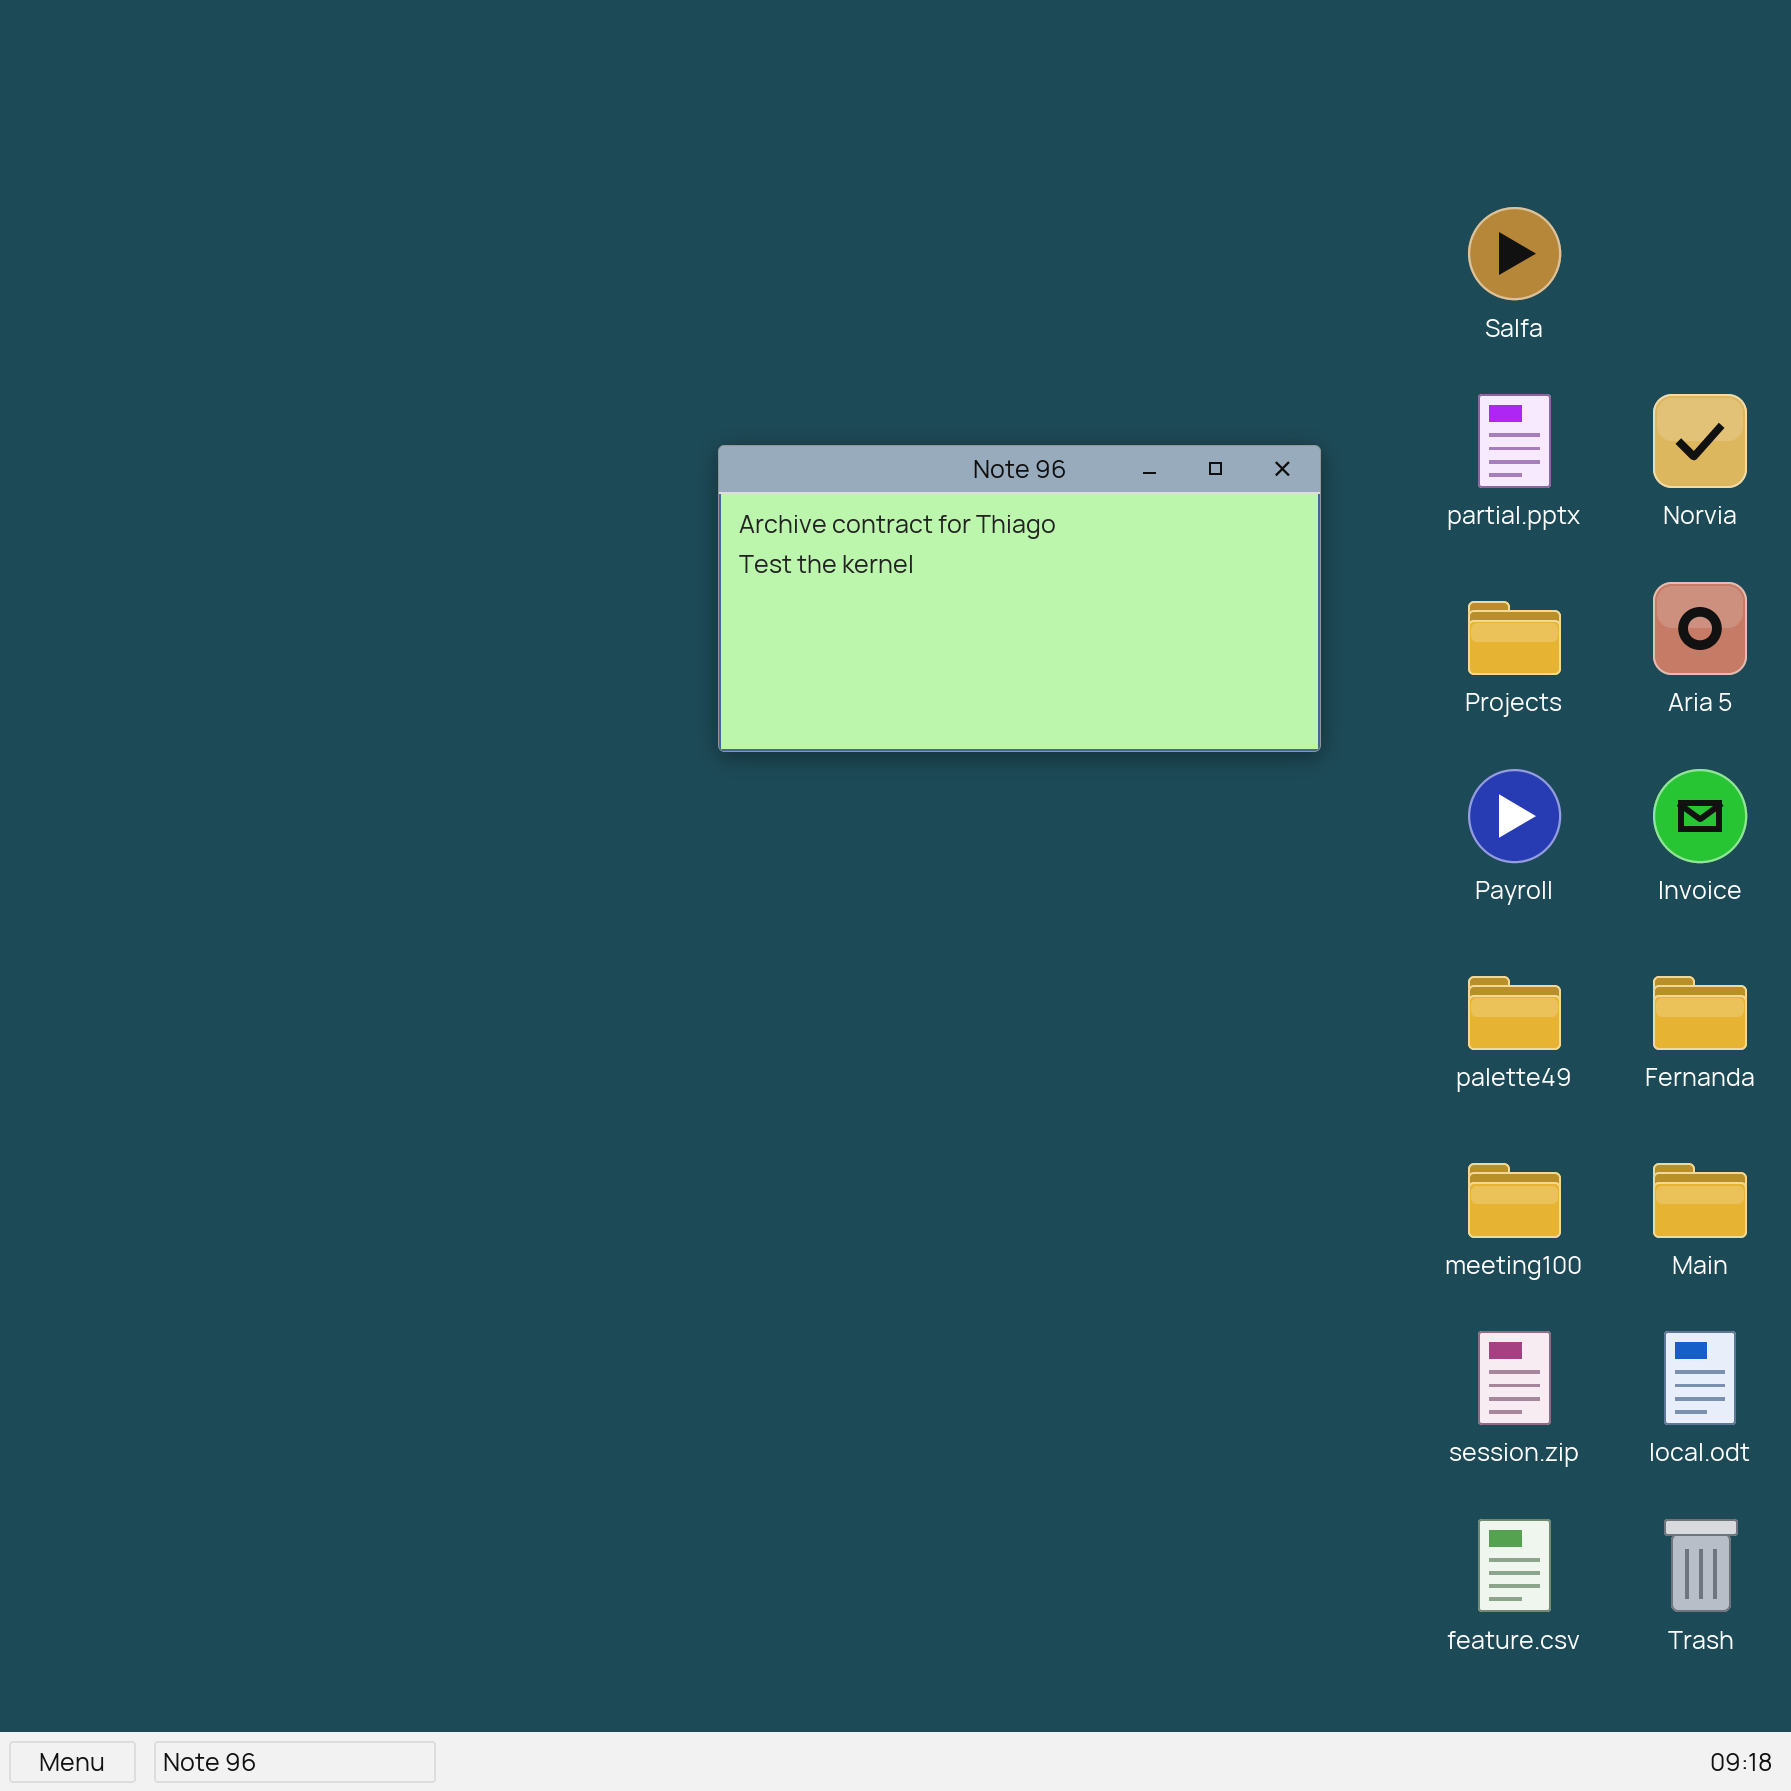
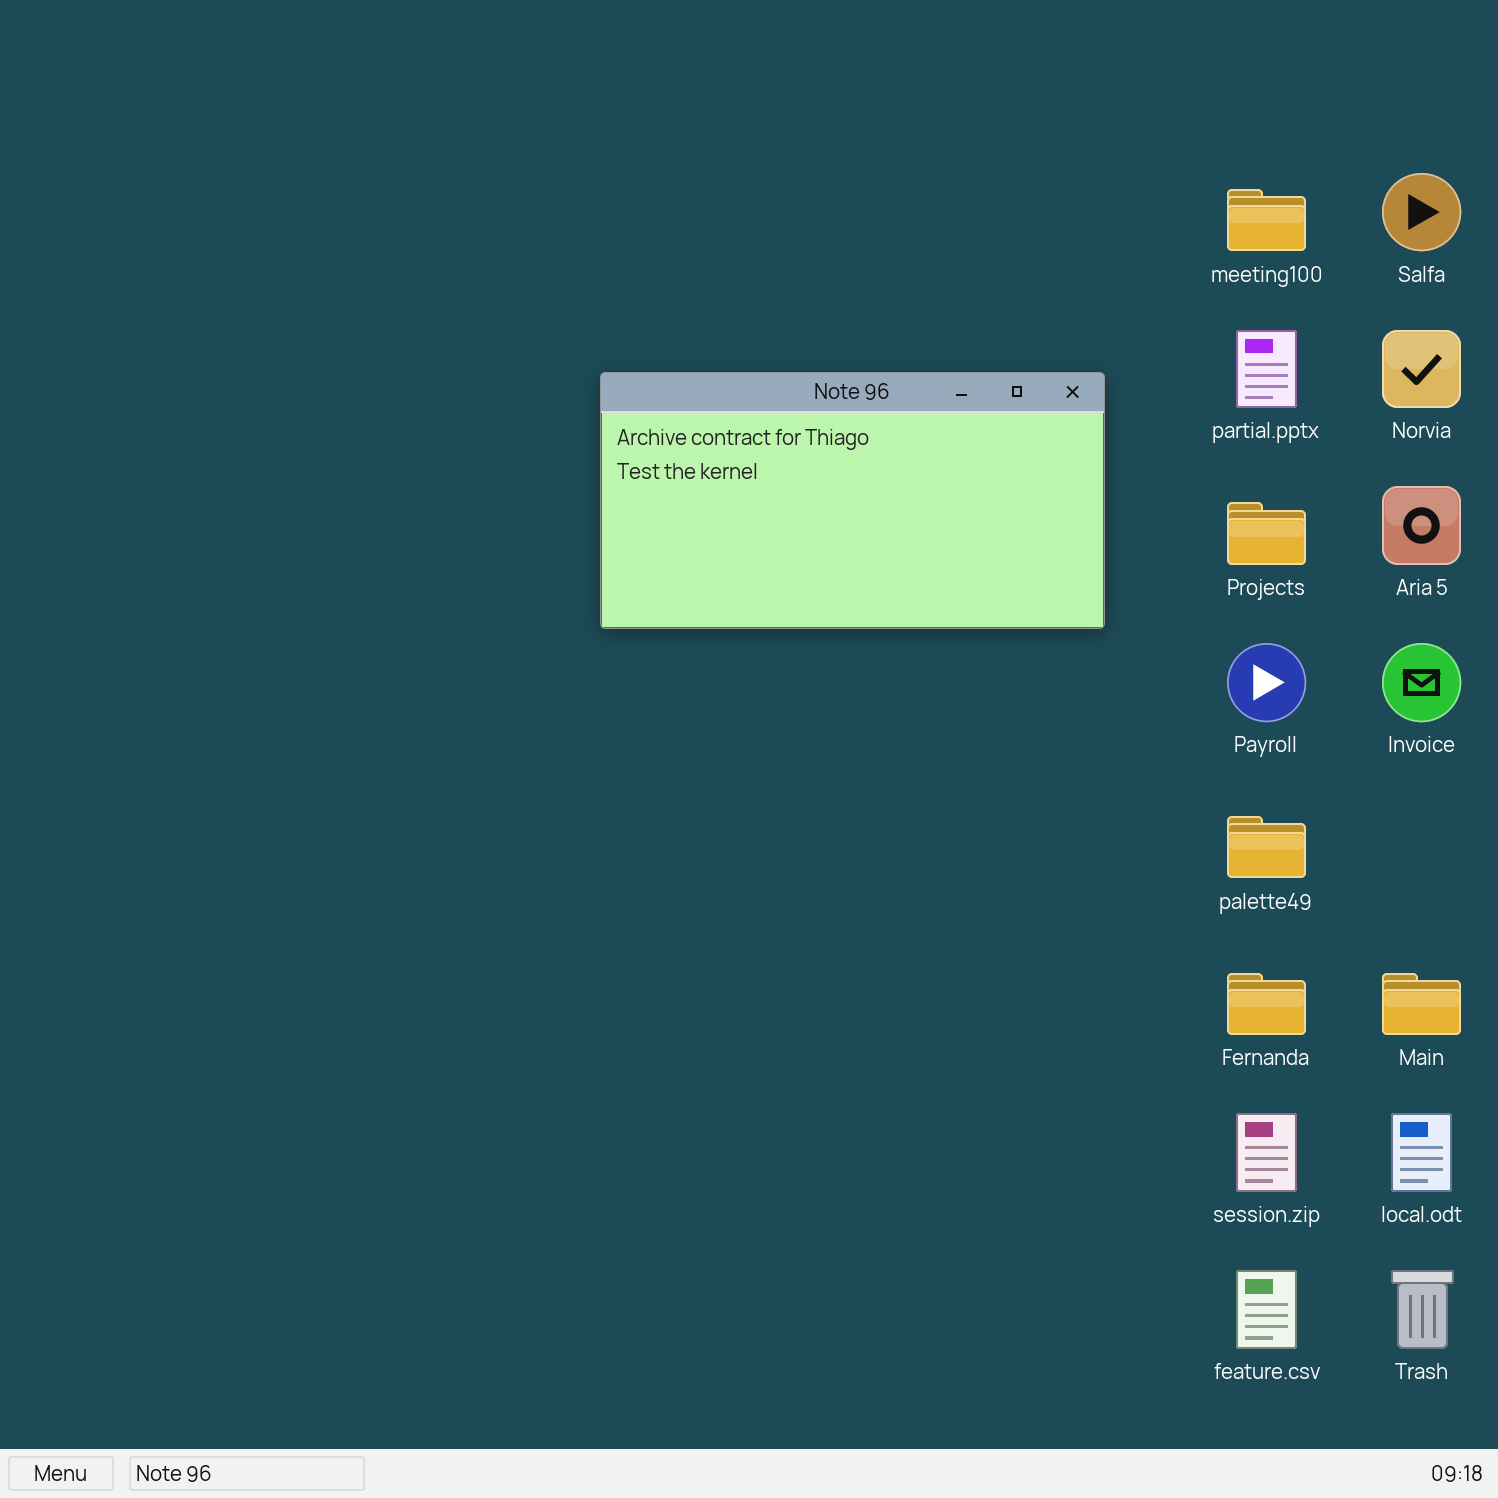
Salfa: [1468,207,1561,300] -> [1382,173,1461,251], moved
Fernanda: [1653,976,1747,1050] -> [1227,973,1306,1035], moved
meeting100: [1468,1163,1561,1238] -> [1227,189,1306,251], moved

